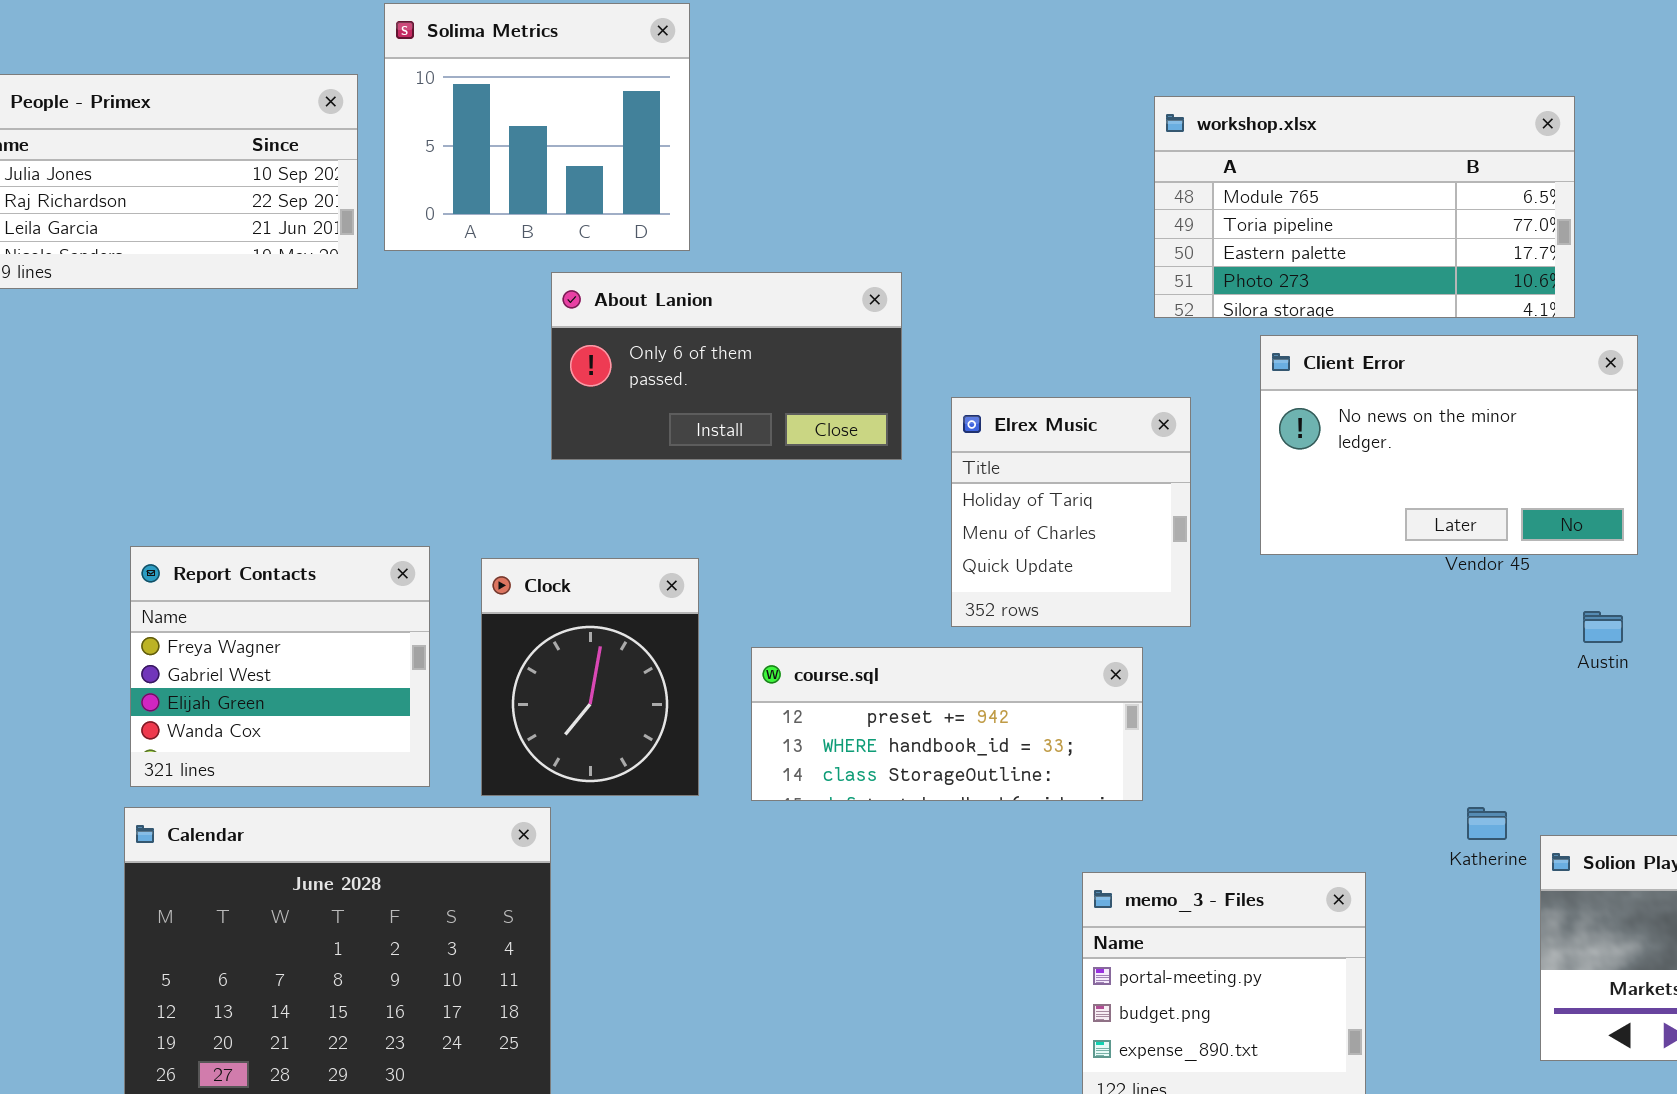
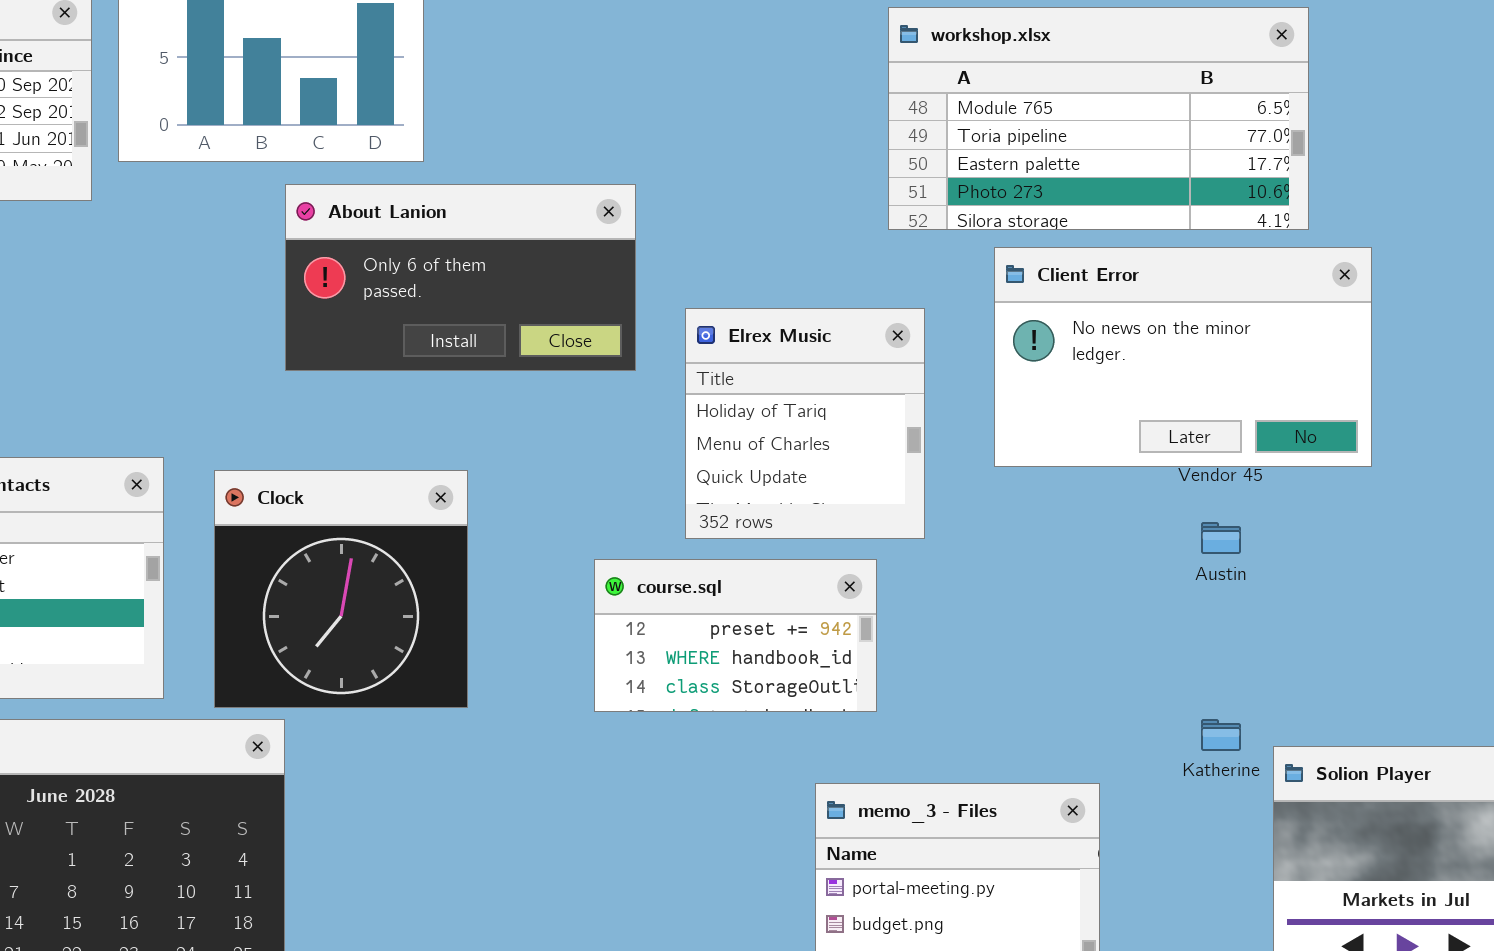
Clock: [481,558,699,796] -> [214,470,468,708], resized
Austin: [1583,611,1623,643] -> [1201,522,1241,554], moved
course.sql: [751,647,1143,801] -> [594,559,877,712], resized

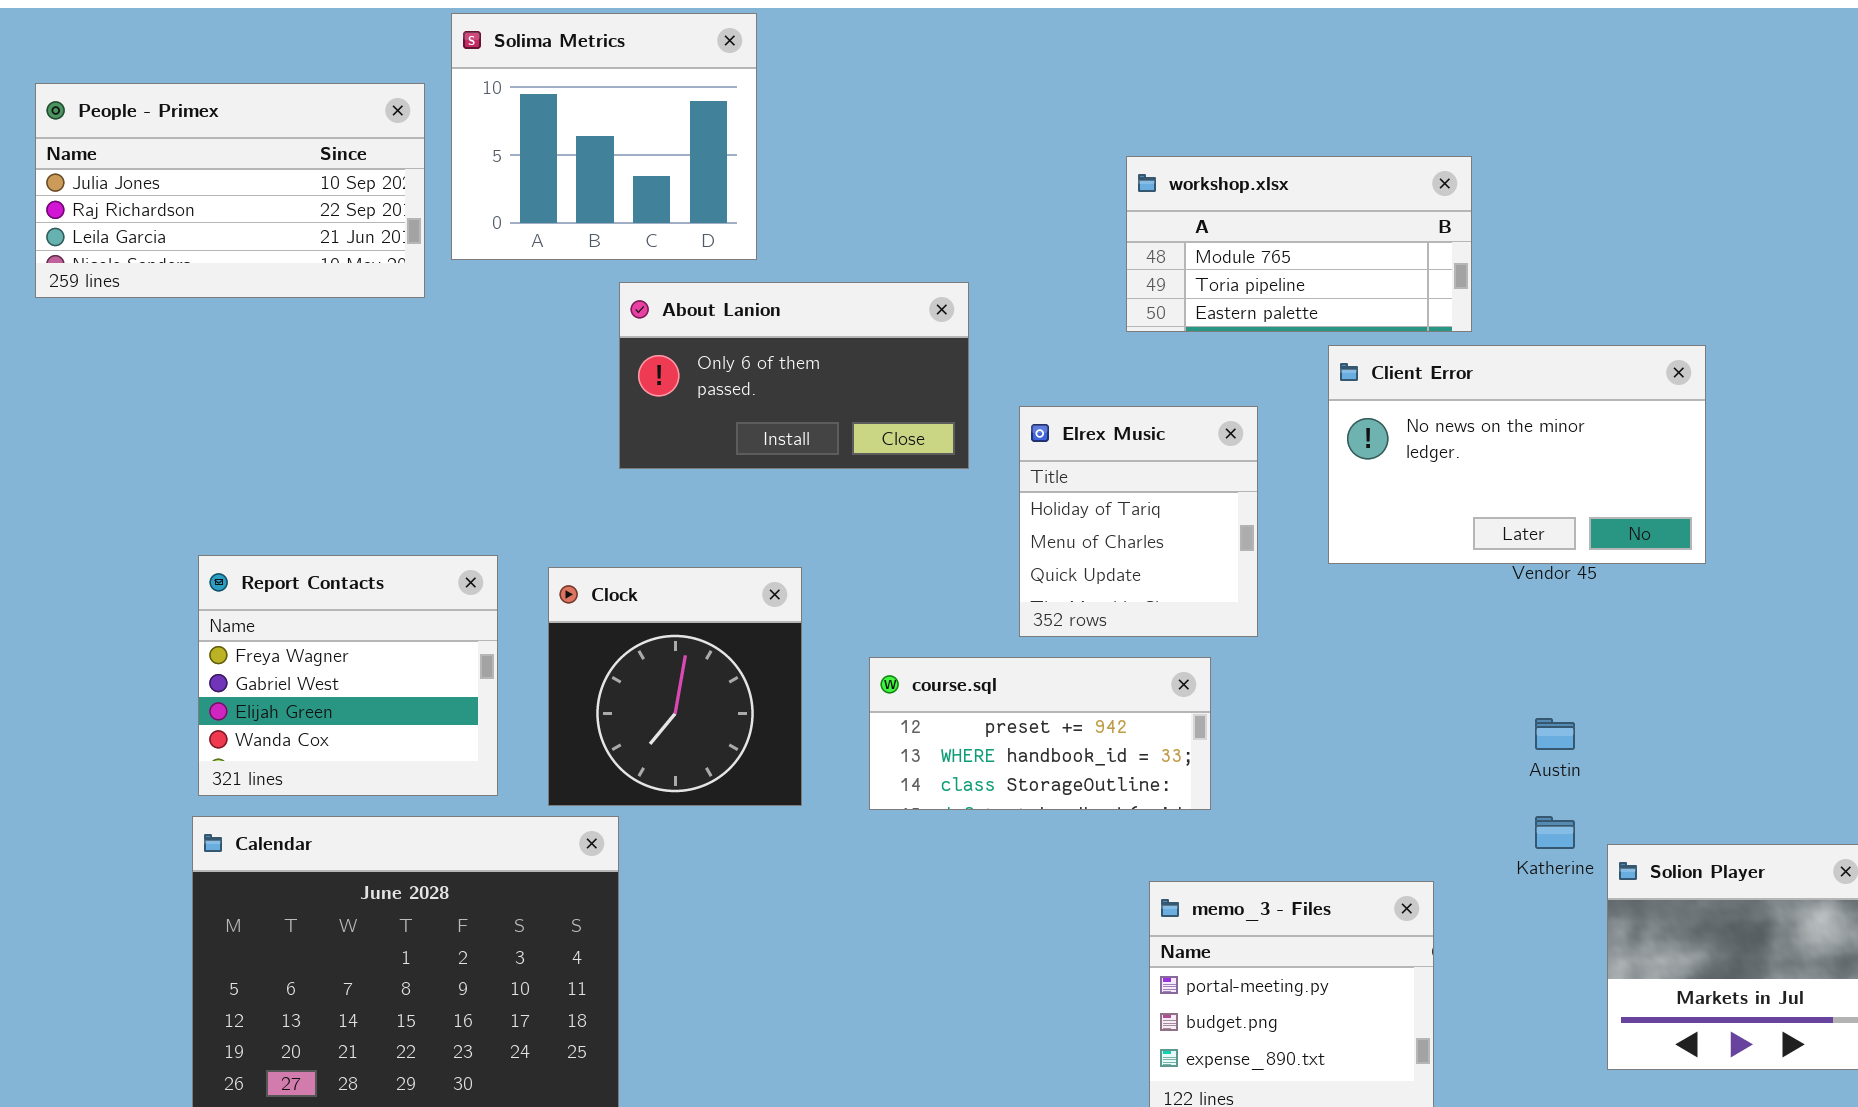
workshop.xlsx: [888,7,1309,230] -> [1126,156,1472,332], moved, resized
Austin: [1201,522,1241,554] -> [1535,718,1575,750], moved
course.sql: [594,559,877,712] -> [869,657,1211,810], resized

